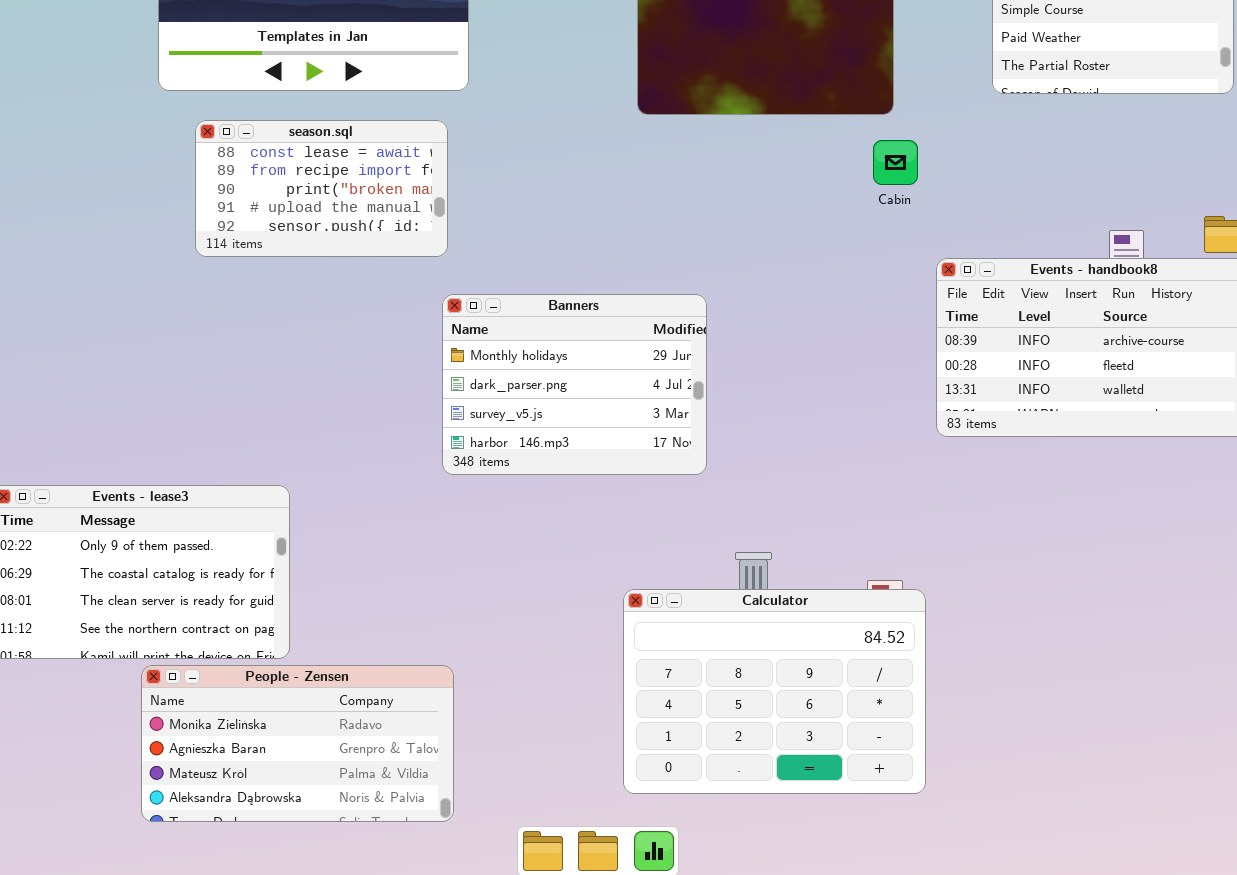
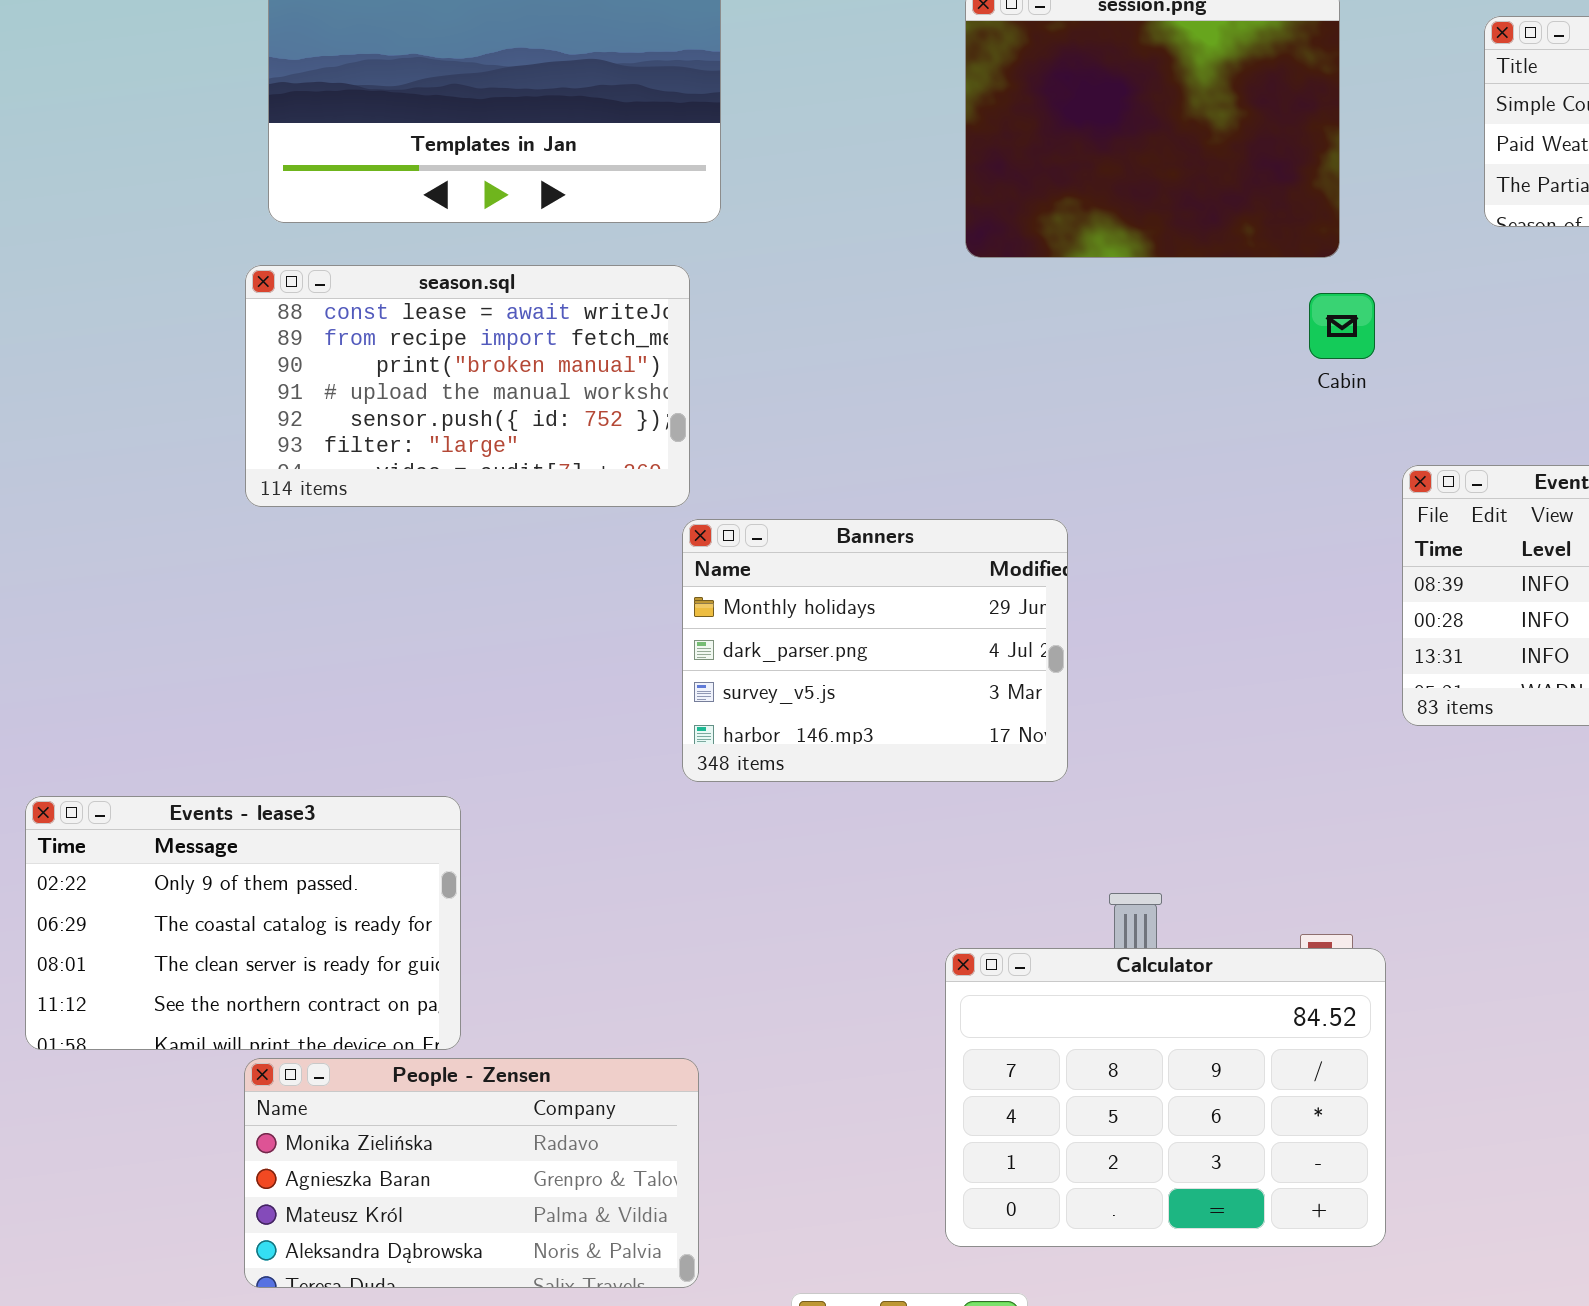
season.sql: [195,120,448,257] -> [245,265,690,507], resized

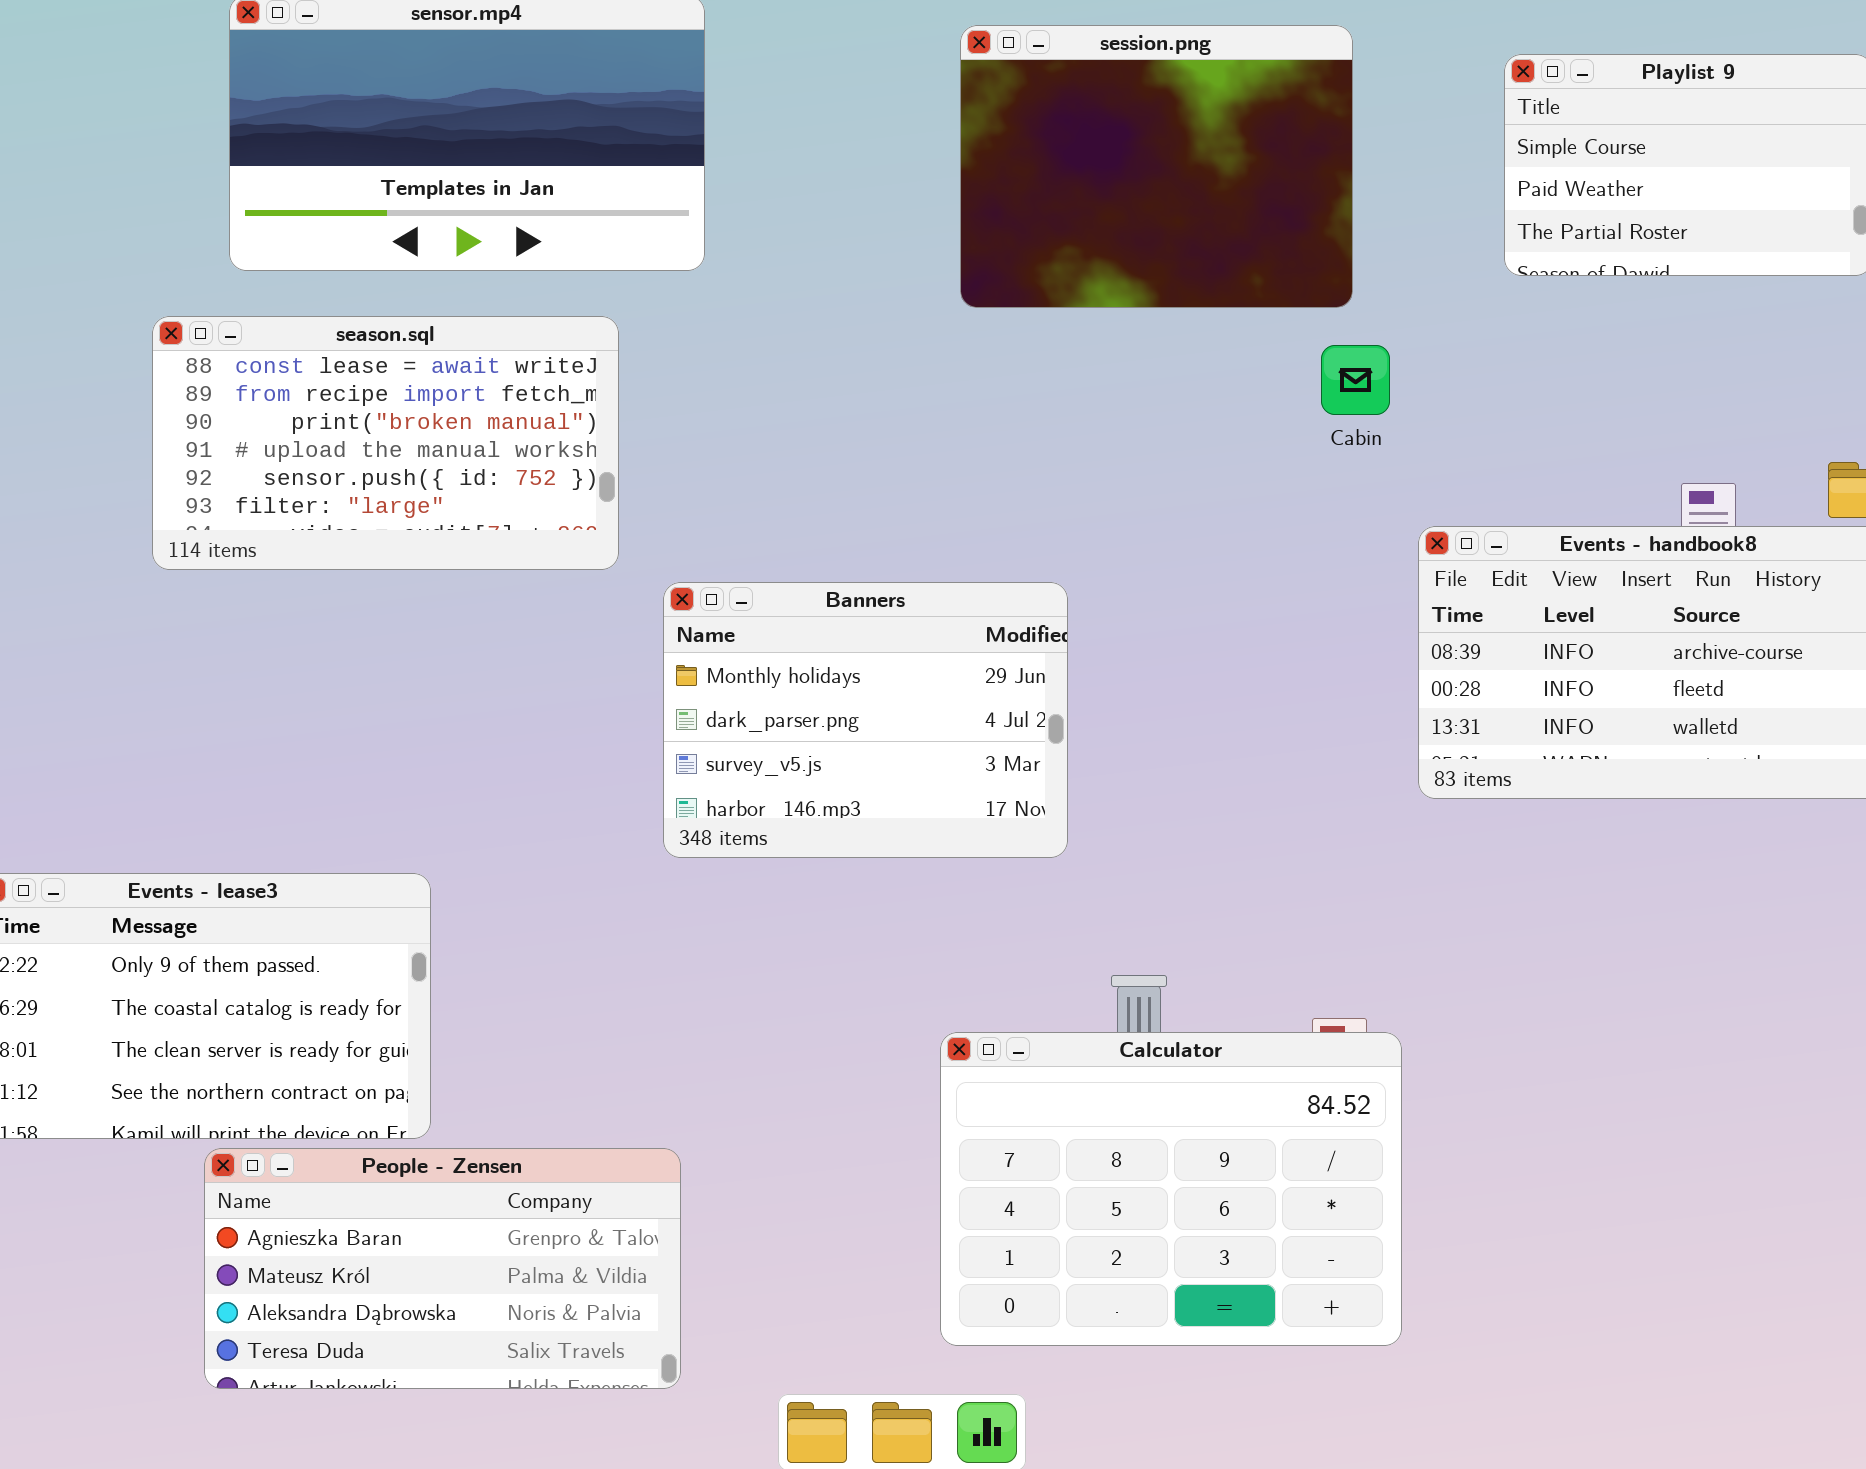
season.sql: [245,265,690,507] -> [152,316,619,570], moved
People - Zensen: [244,1058,699,1288] -> [204,1148,681,1389], scrolled down 1 row

